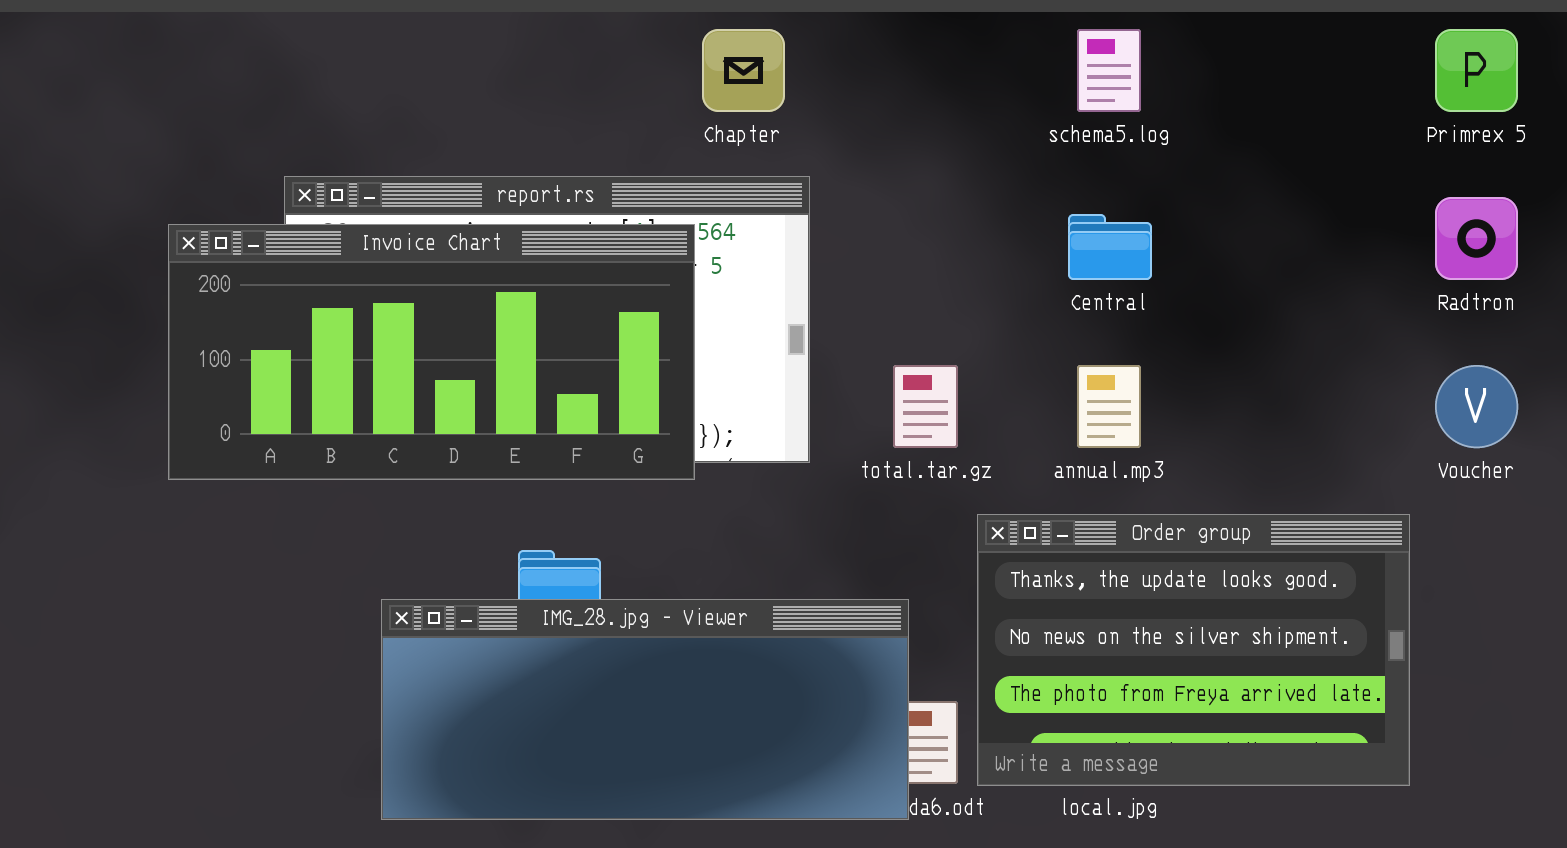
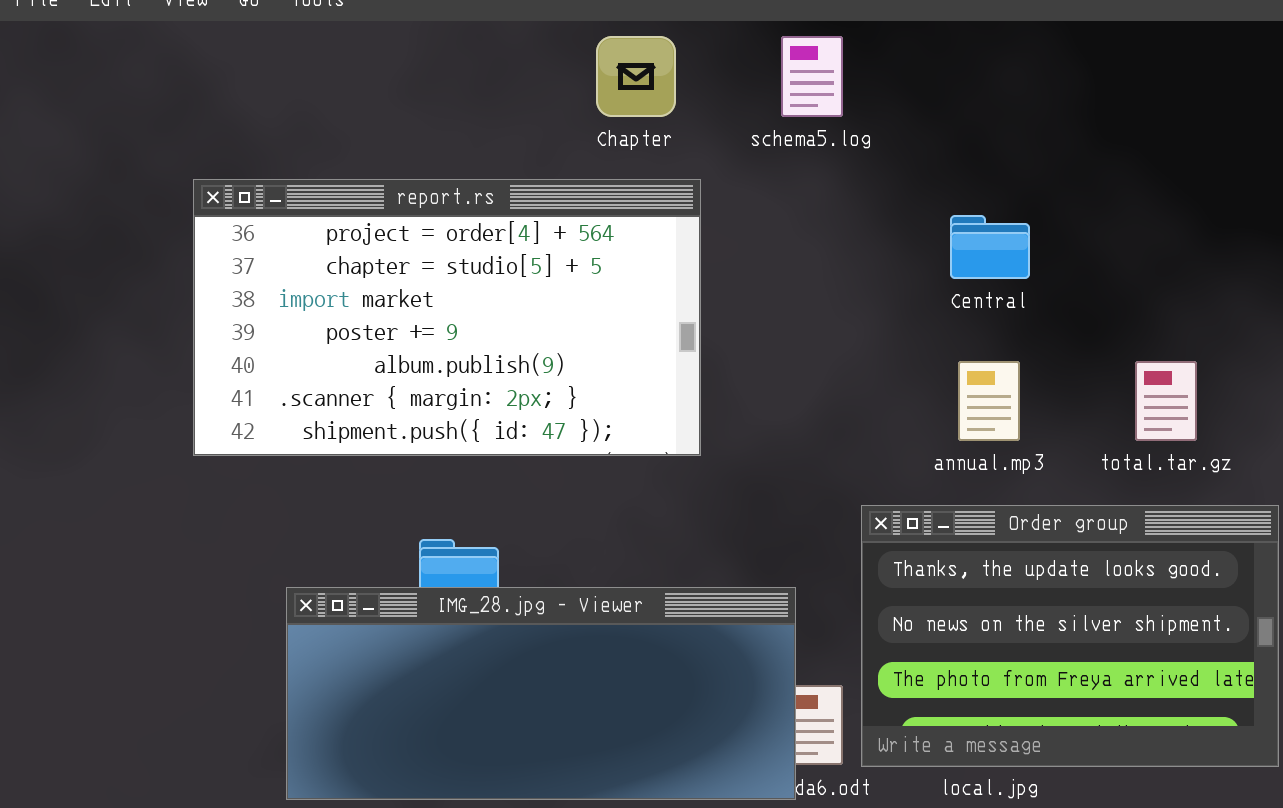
schema5.log: [1077,29,1141,112] -> [781,36,843,117], moved
Invoice Chart: [168,224,695,480] -> none, closed
total.tar.gz: [893,365,958,448] -> [1135,361,1197,441], moved

